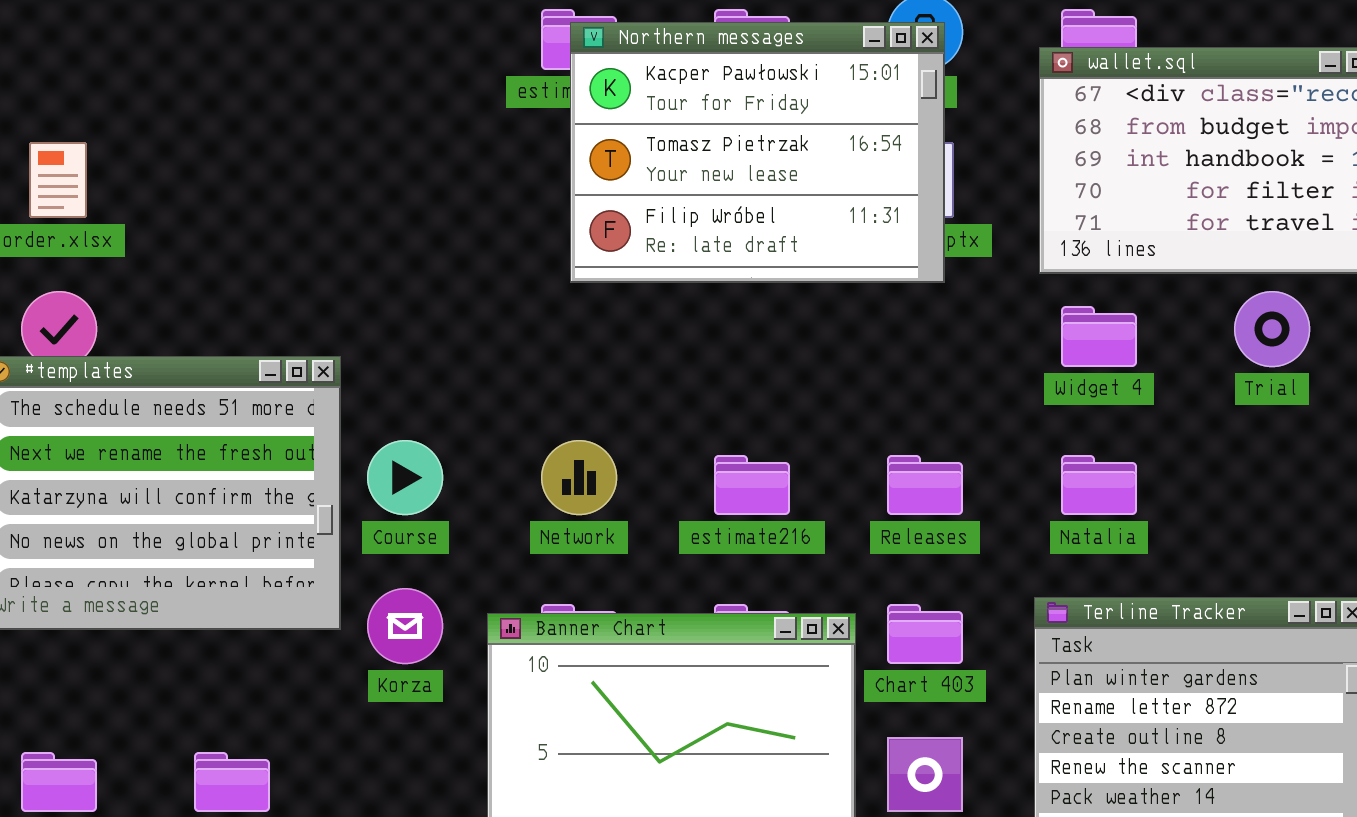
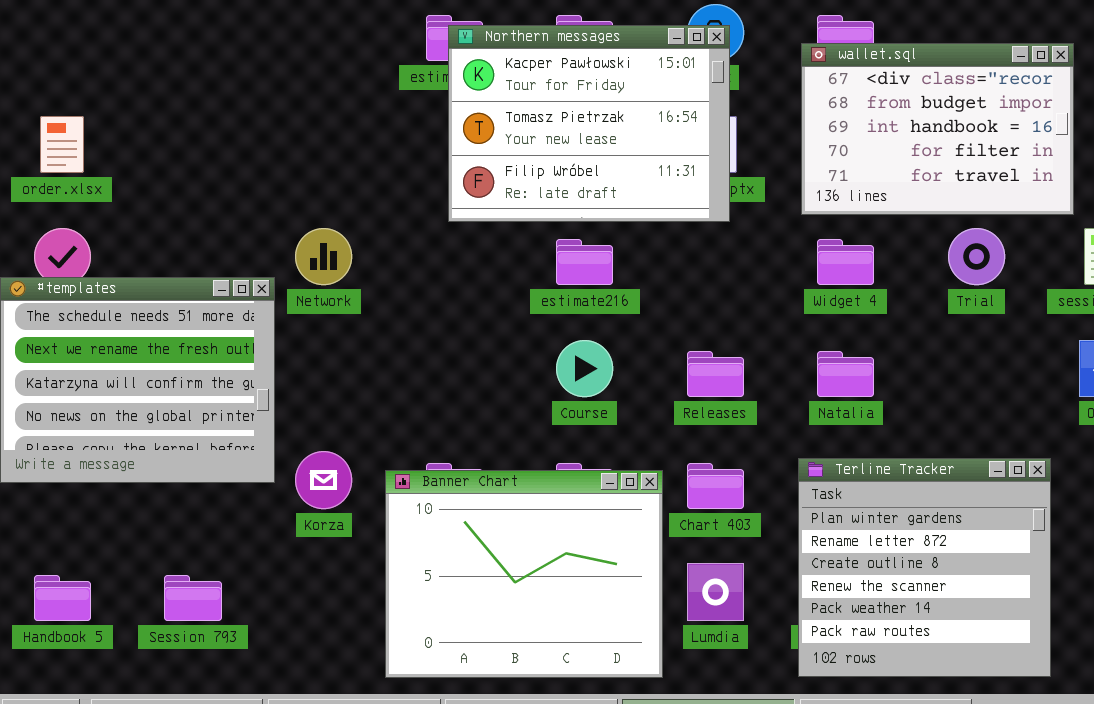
Course: [367,440,443,515] -> [556,340,613,397], moved
Network: [541,440,617,515] -> [295,228,352,285], moved
estimate216: [714,455,790,515] -> [556,239,613,285], moved

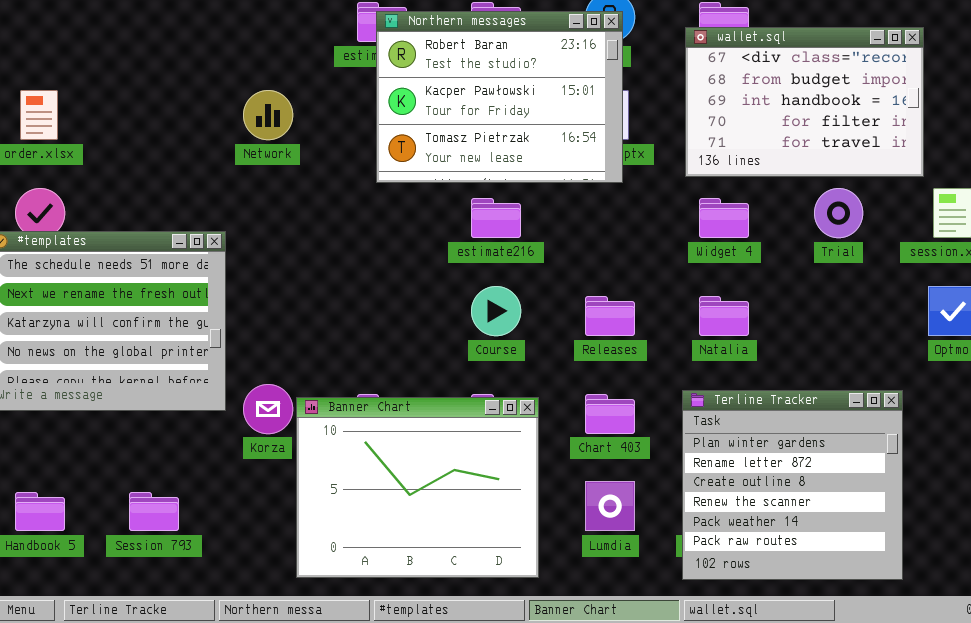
Northern messages: [448,25,730,222] -> [376,11,623,183], scrolled up 1 row
Network: [295,228,352,285] -> [243,90,293,140], moved
Banner Chart: [385,470,663,678] -> [296,397,539,578], moved

